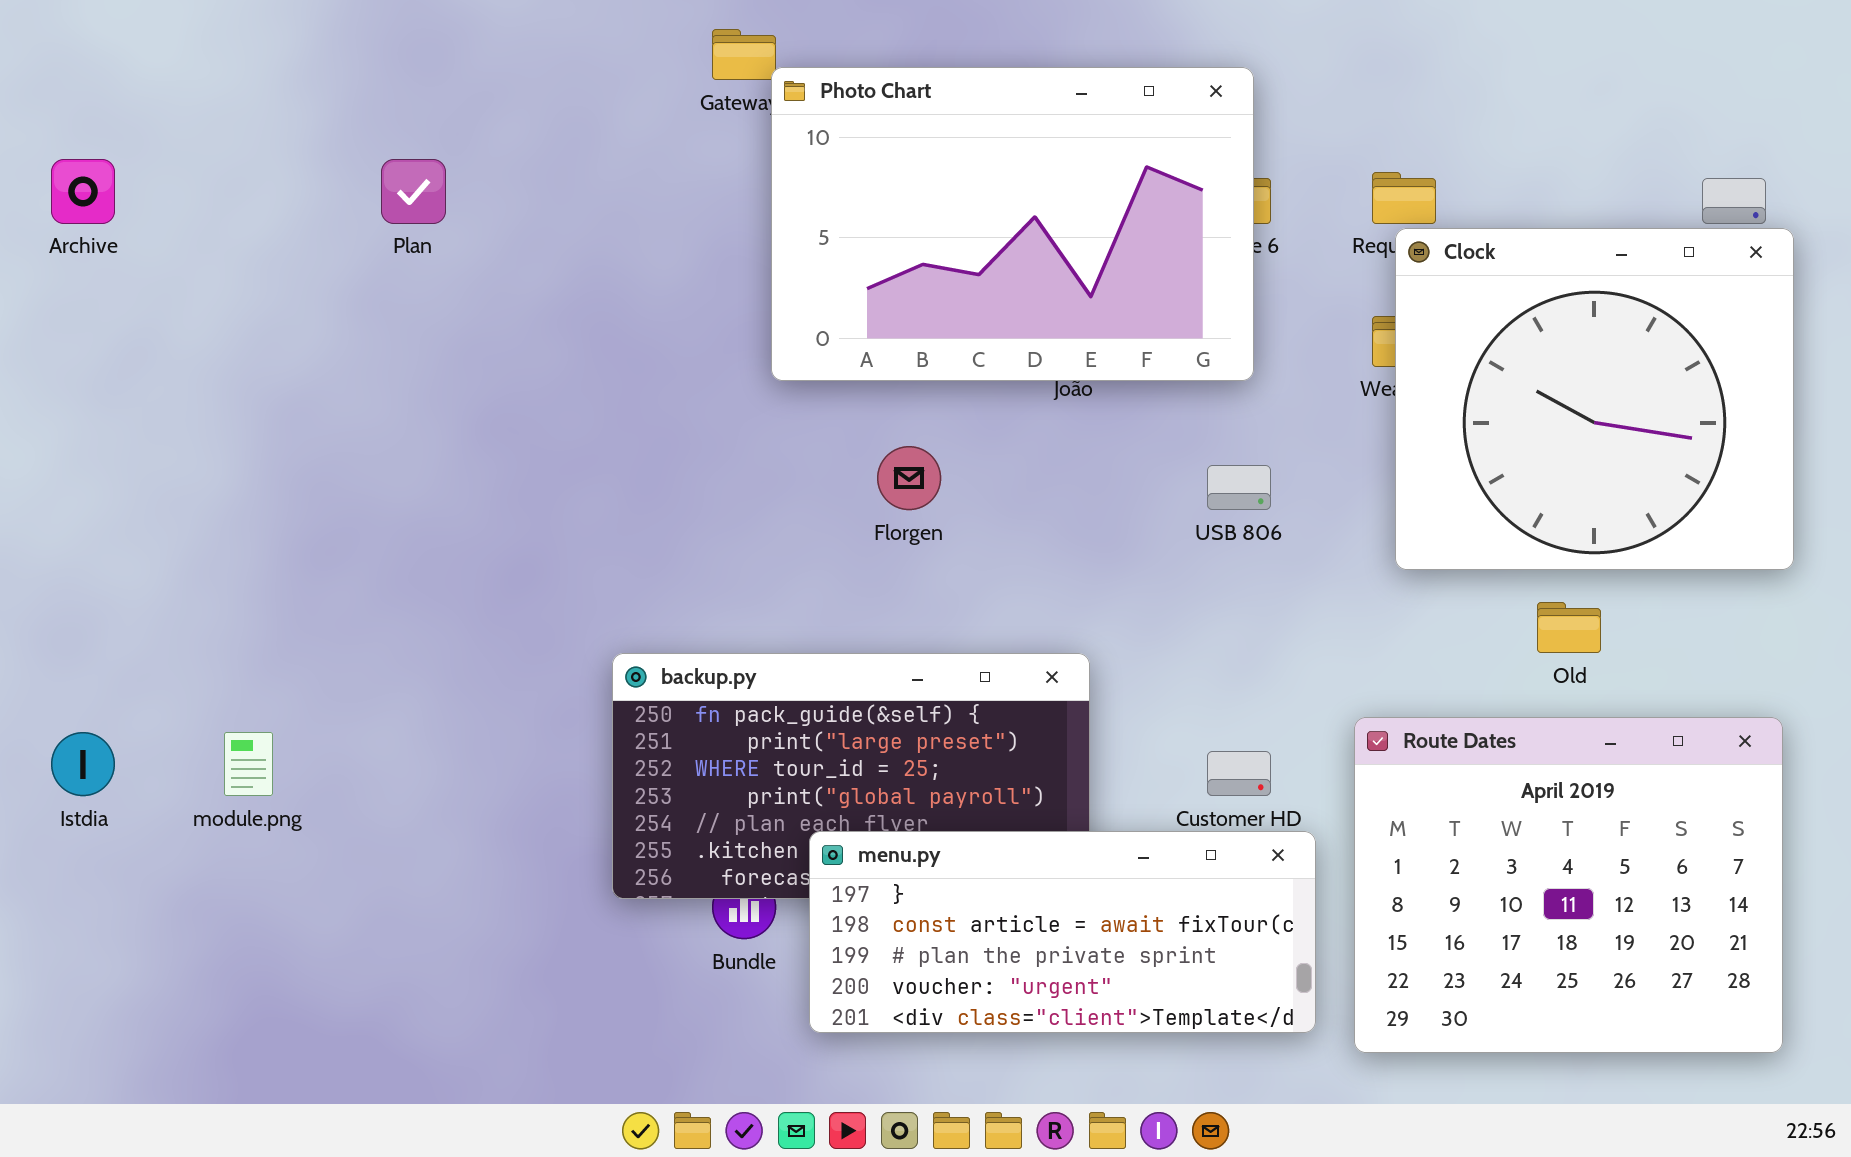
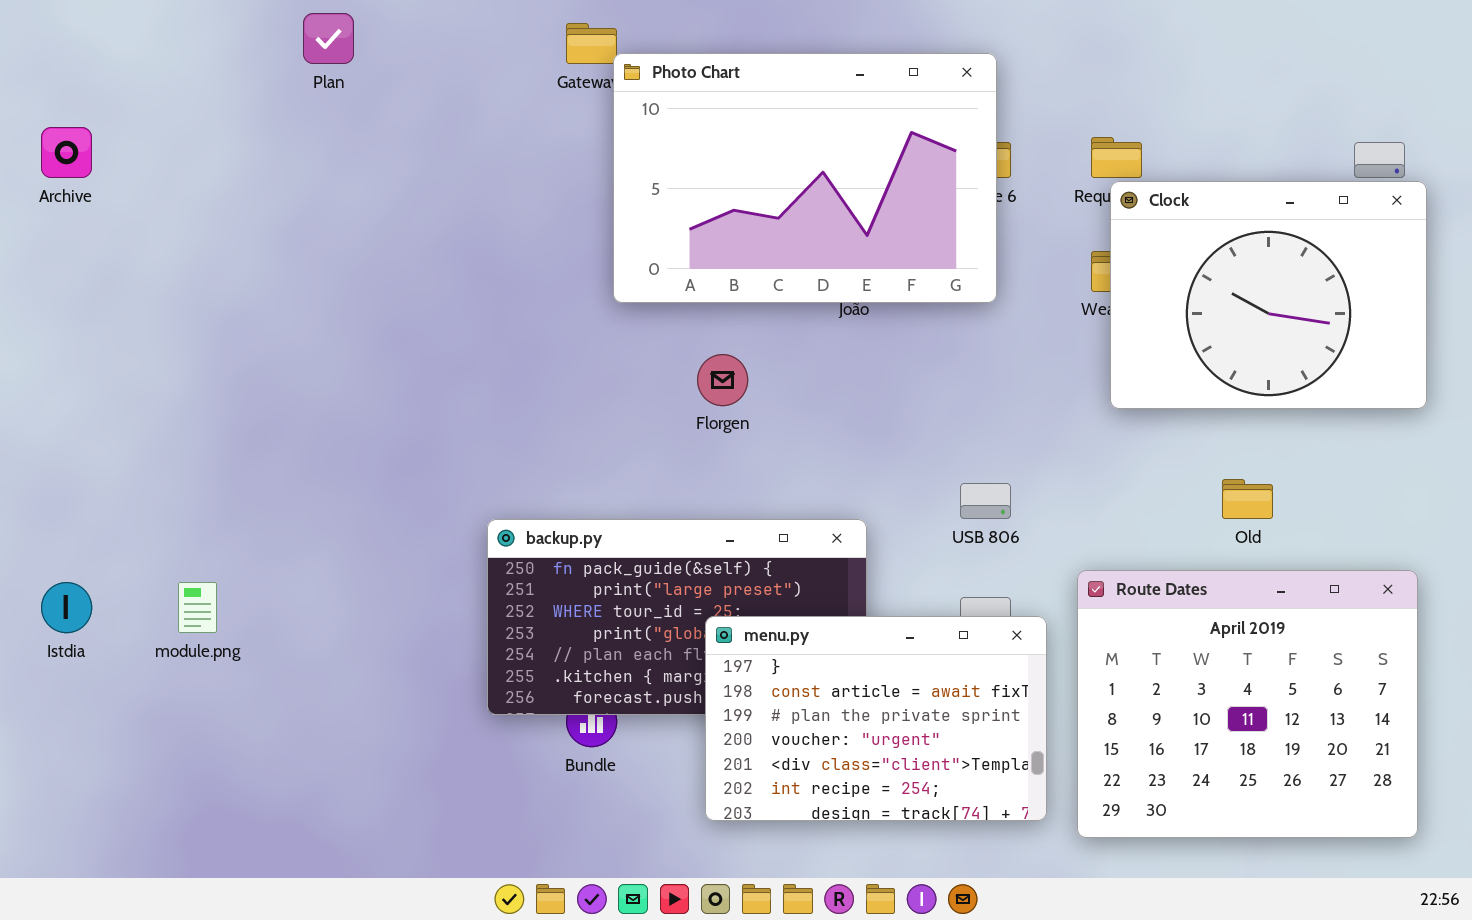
Plan: [381,159,446,224] -> [303,13,354,64], moved
Clock: [1395,228,1794,570] -> [1110,181,1427,409], resized
USB 806: [1207,465,1271,510] -> [960,483,1011,519], moved
menu.py: [809,831,1316,1033] -> [705,616,1047,821], resized

